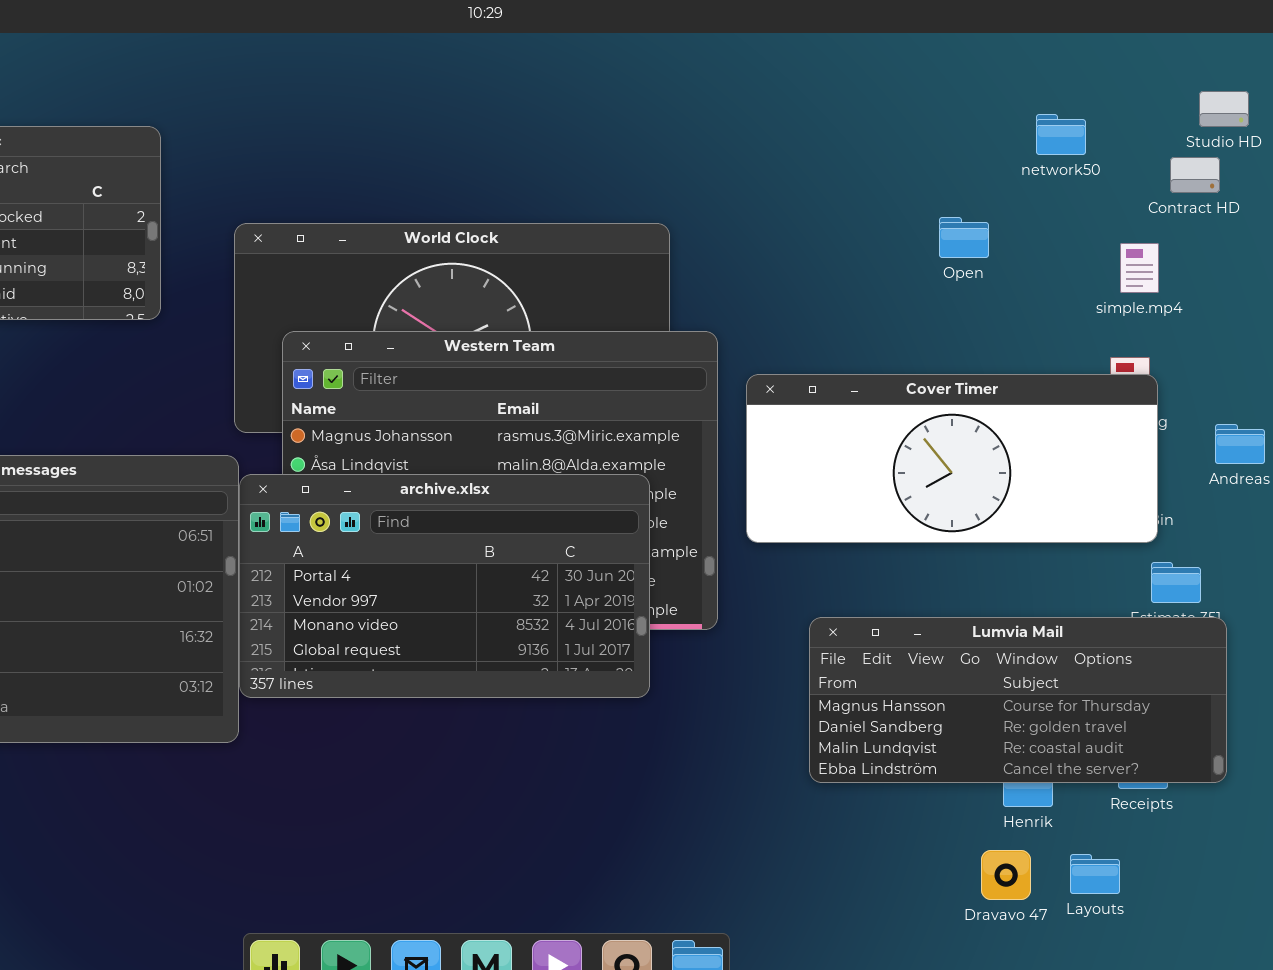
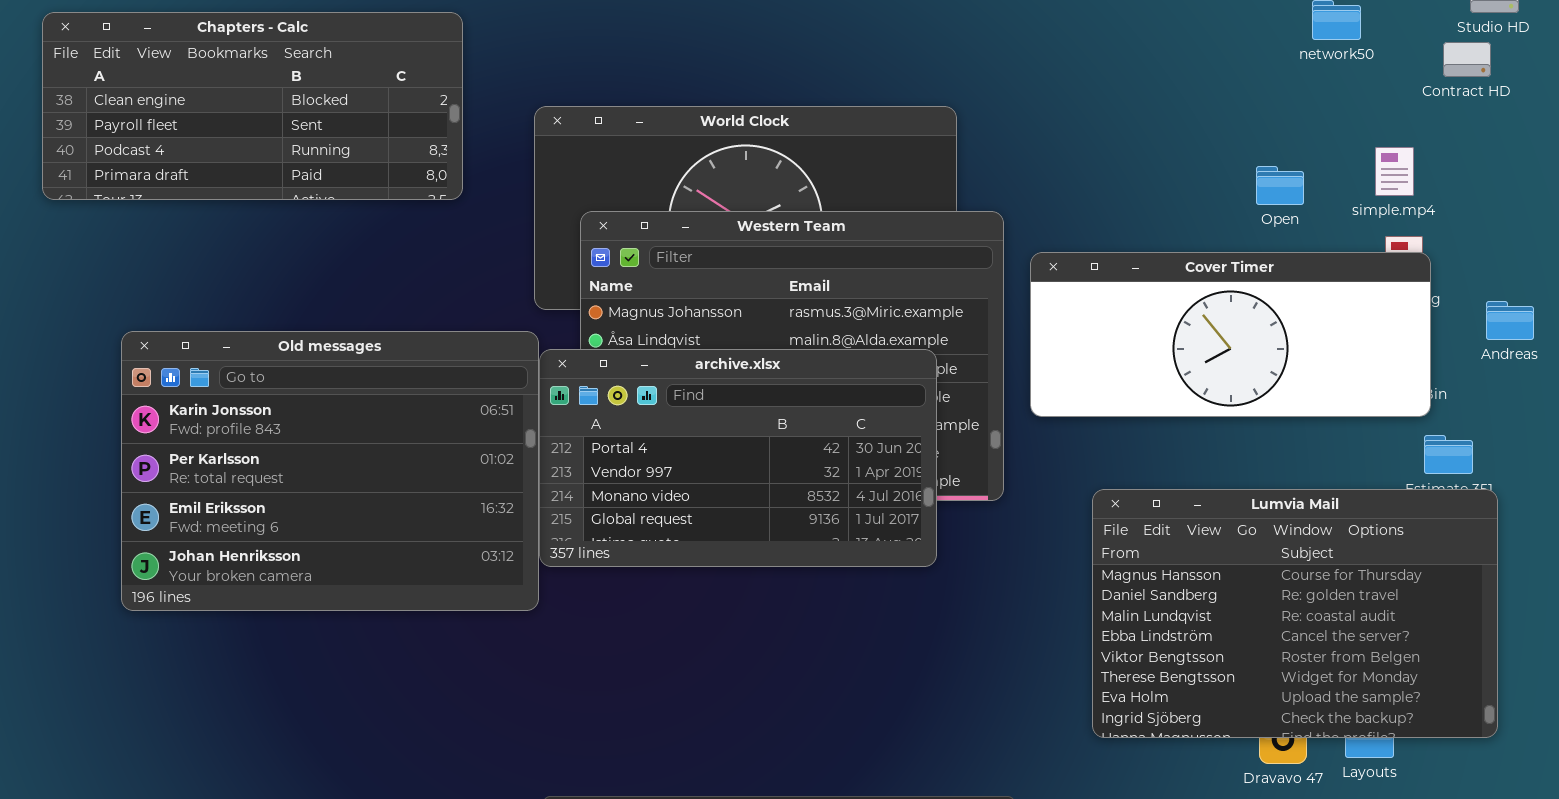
Open: [939,217,989,258] -> [1256,166,1304,205], moved
simple.mp4: [1120,243,1159,293] -> [1375,147,1414,196], moved
Lumvia Mail: [809,617,1227,783] -> [1092,489,1498,738], resized

